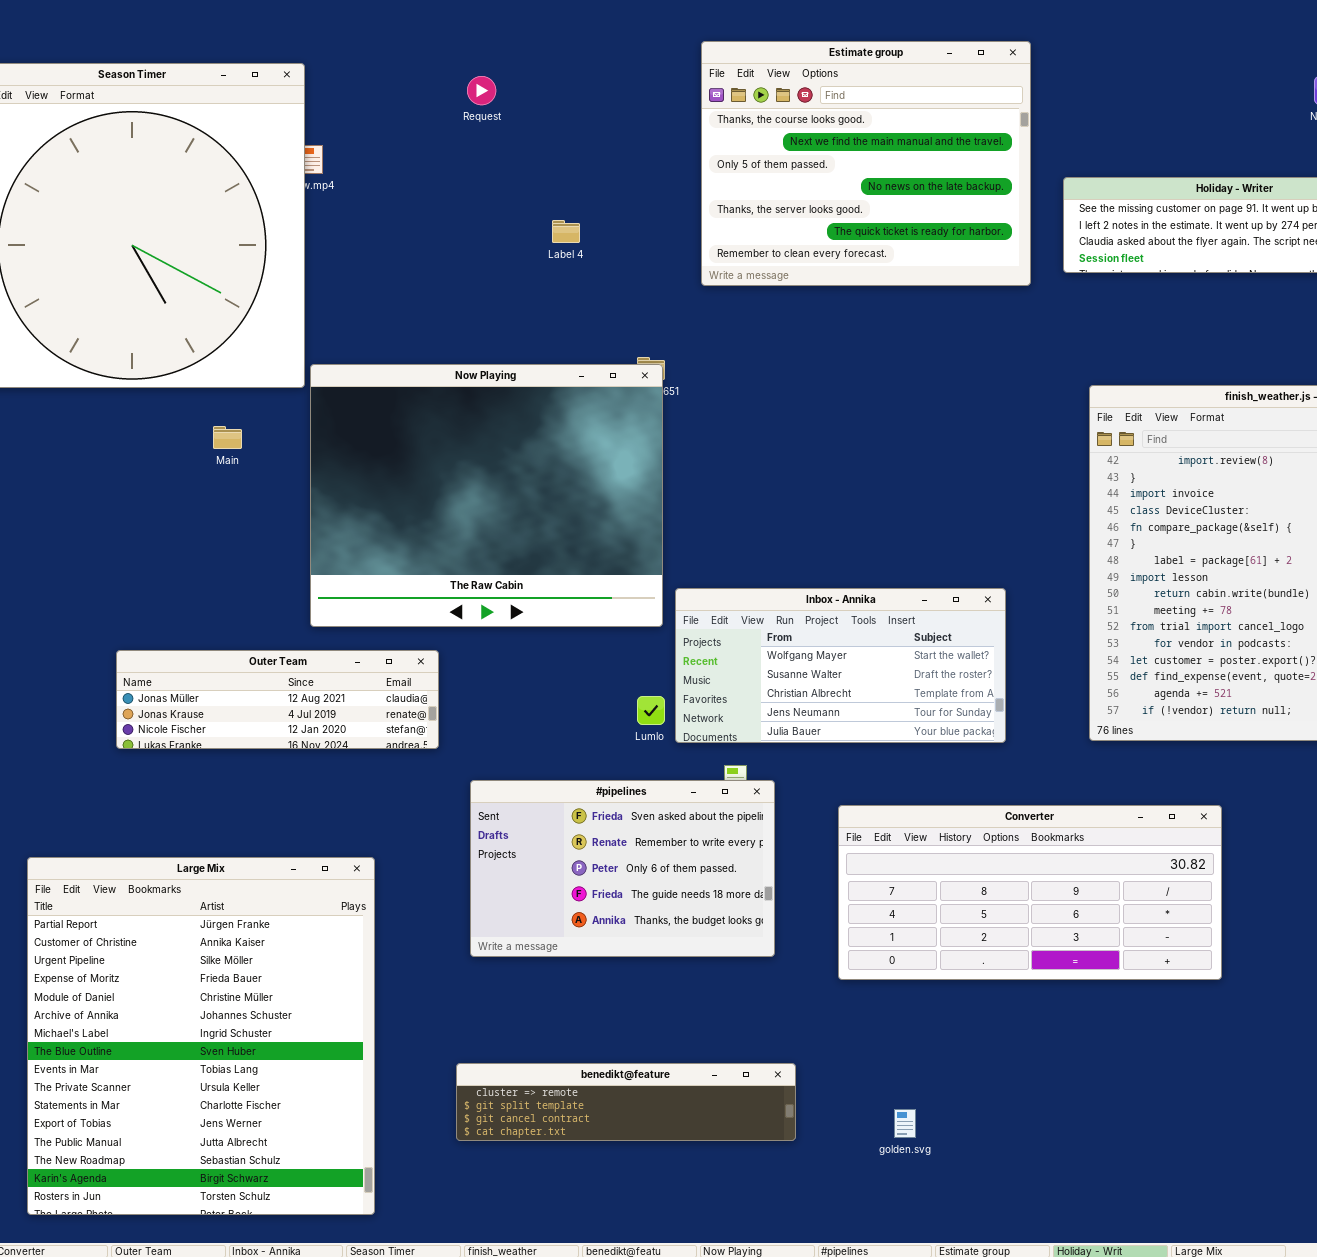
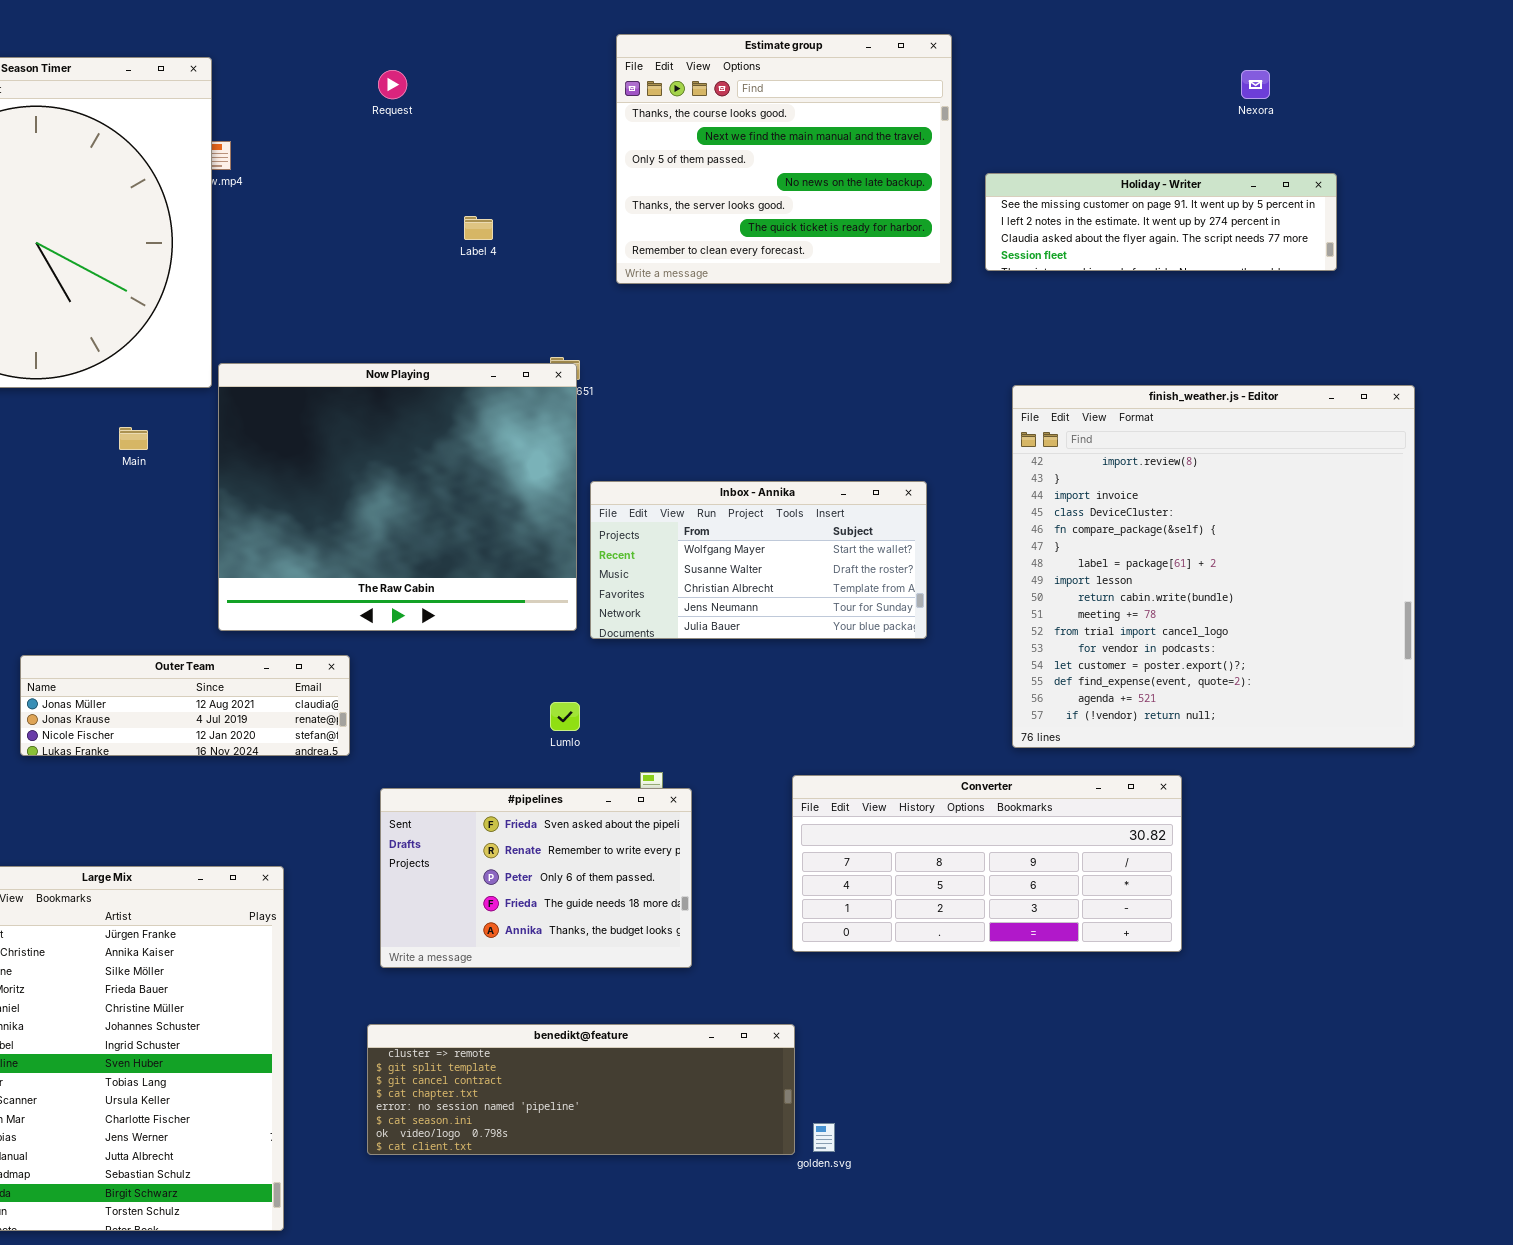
Inbox - Annika: [675,588,1006,743] -> [590,481,927,639], moved
Converter: [838,805,1222,980] -> [792,775,1182,952], moved
benedikt@feature: [456,1063,796,1141] -> [367,1024,795,1155], resized

